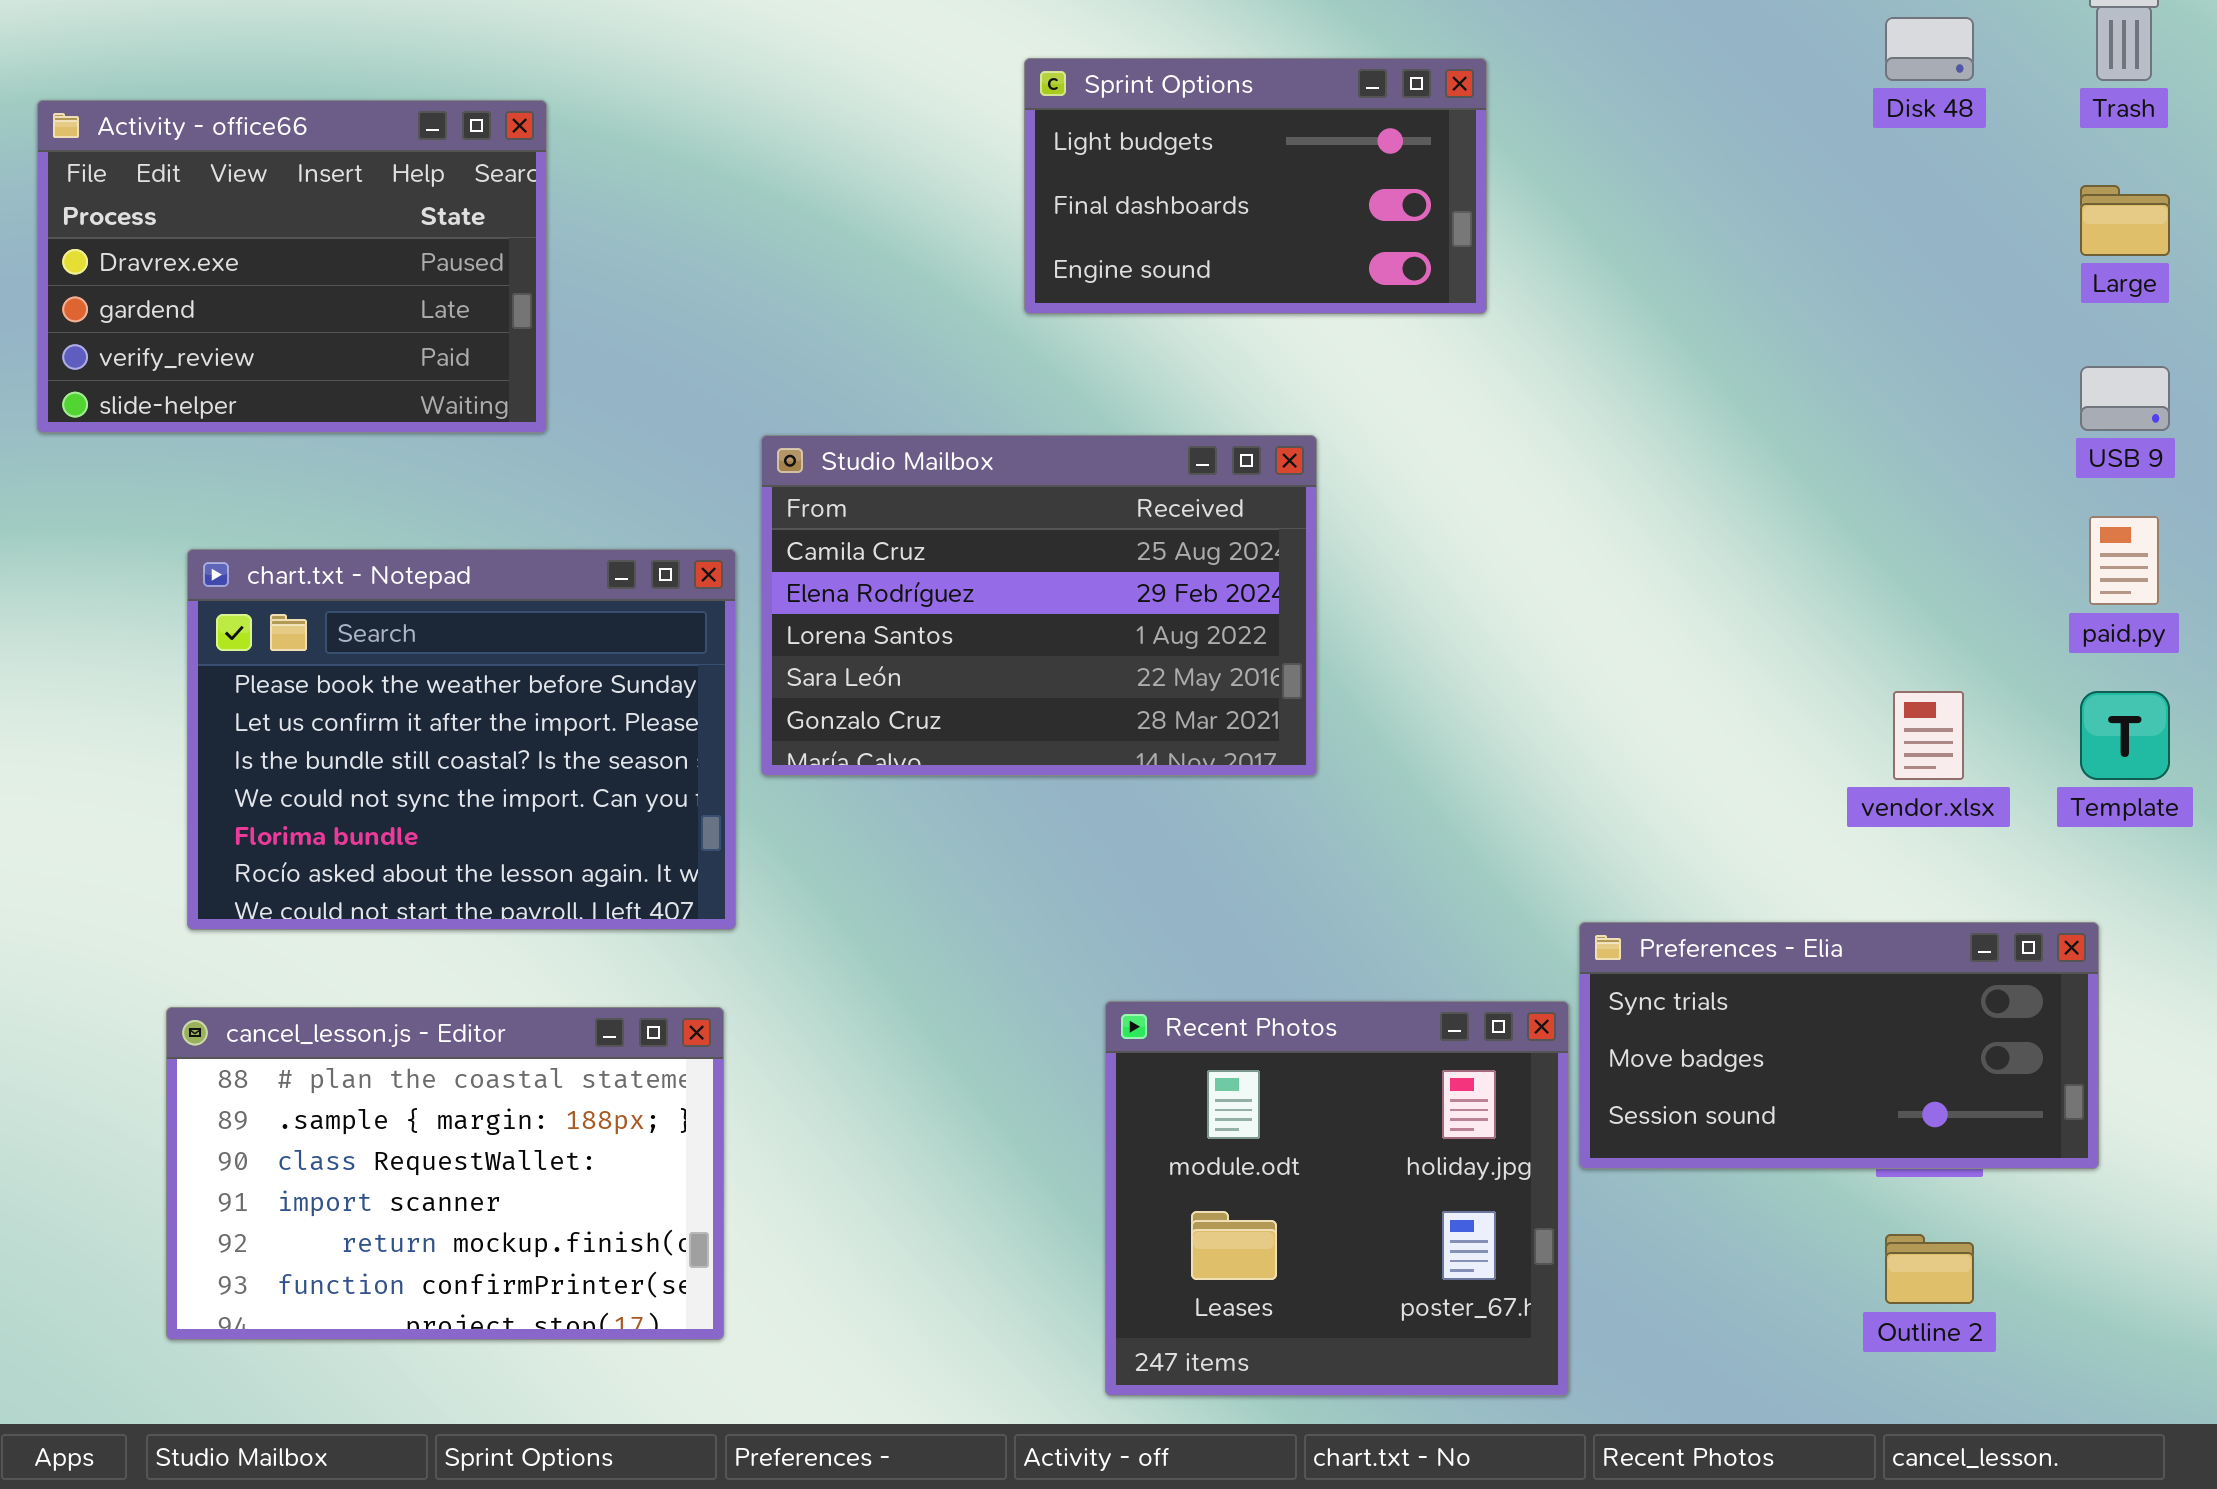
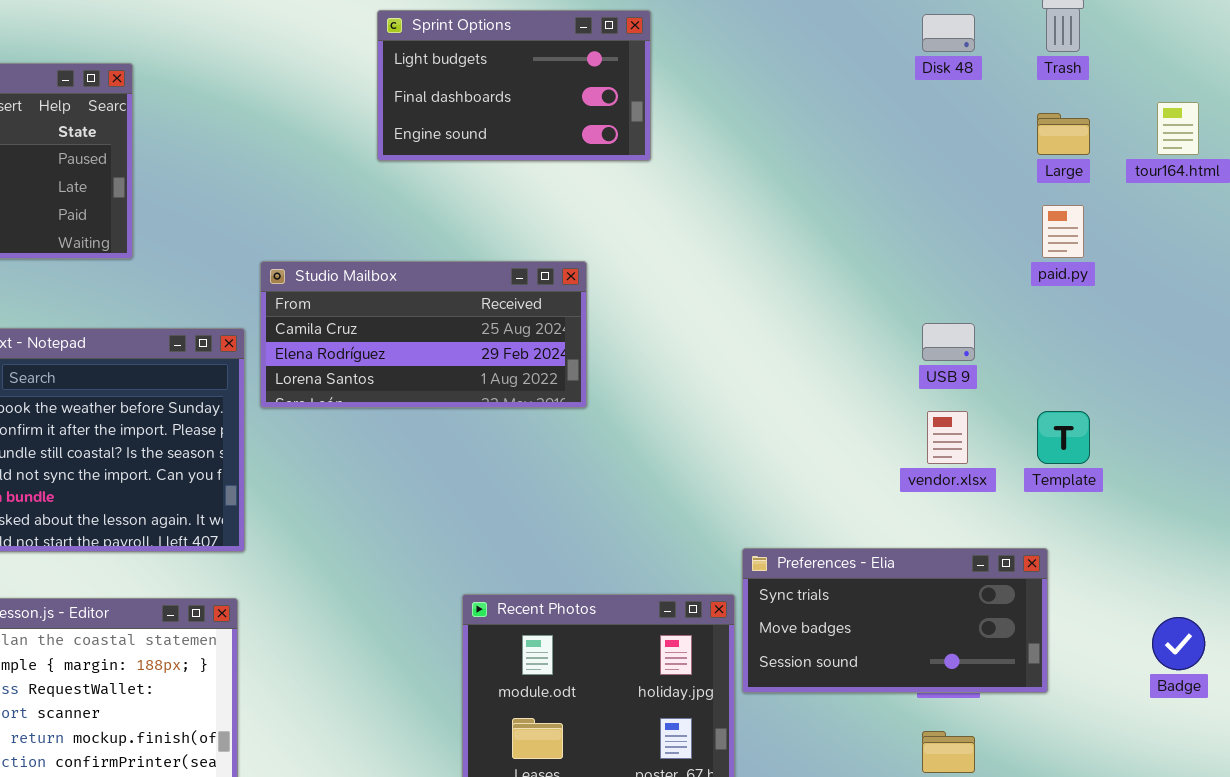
Sprint Options: [1024,58,1487,314] -> [377,10,651,161], moved
USB 9: [2080,366,2170,431] -> [922,323,975,361], moved
Studio Mailbox: [761,435,1317,776] -> [260,261,587,408], resized
paid.py: [2089,516,2159,605] -> [1042,205,1084,258], moved

